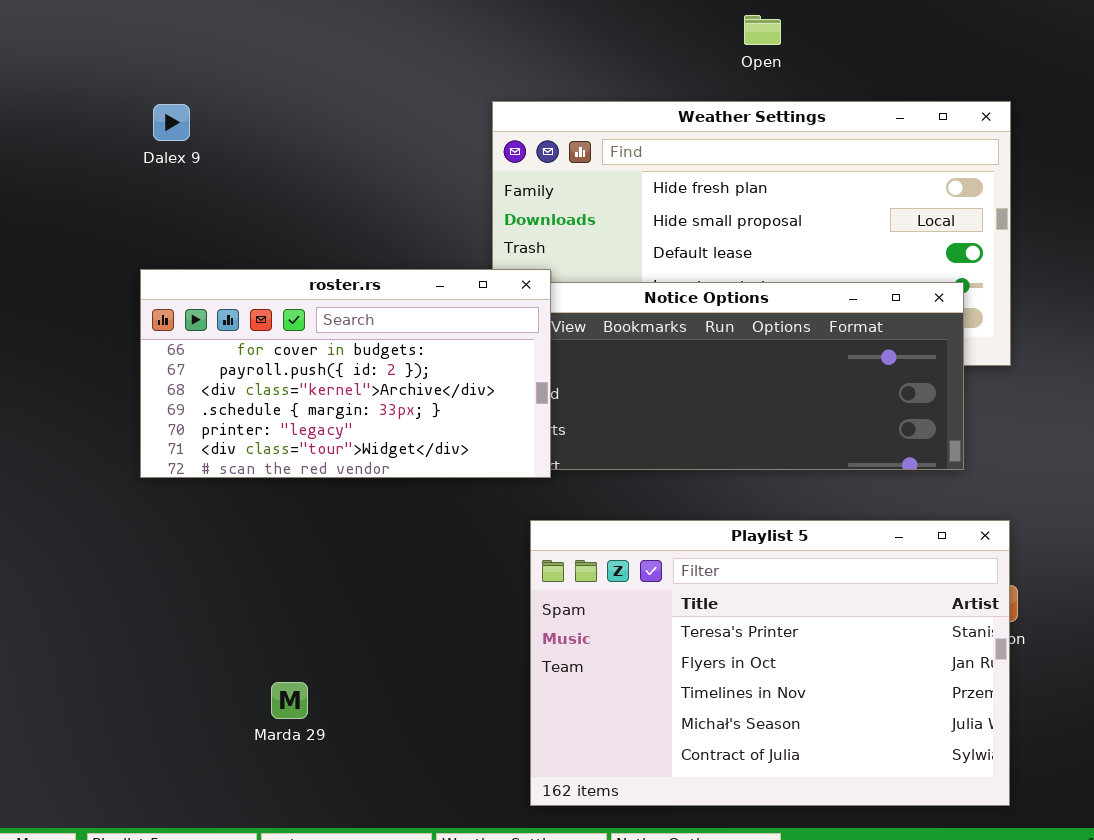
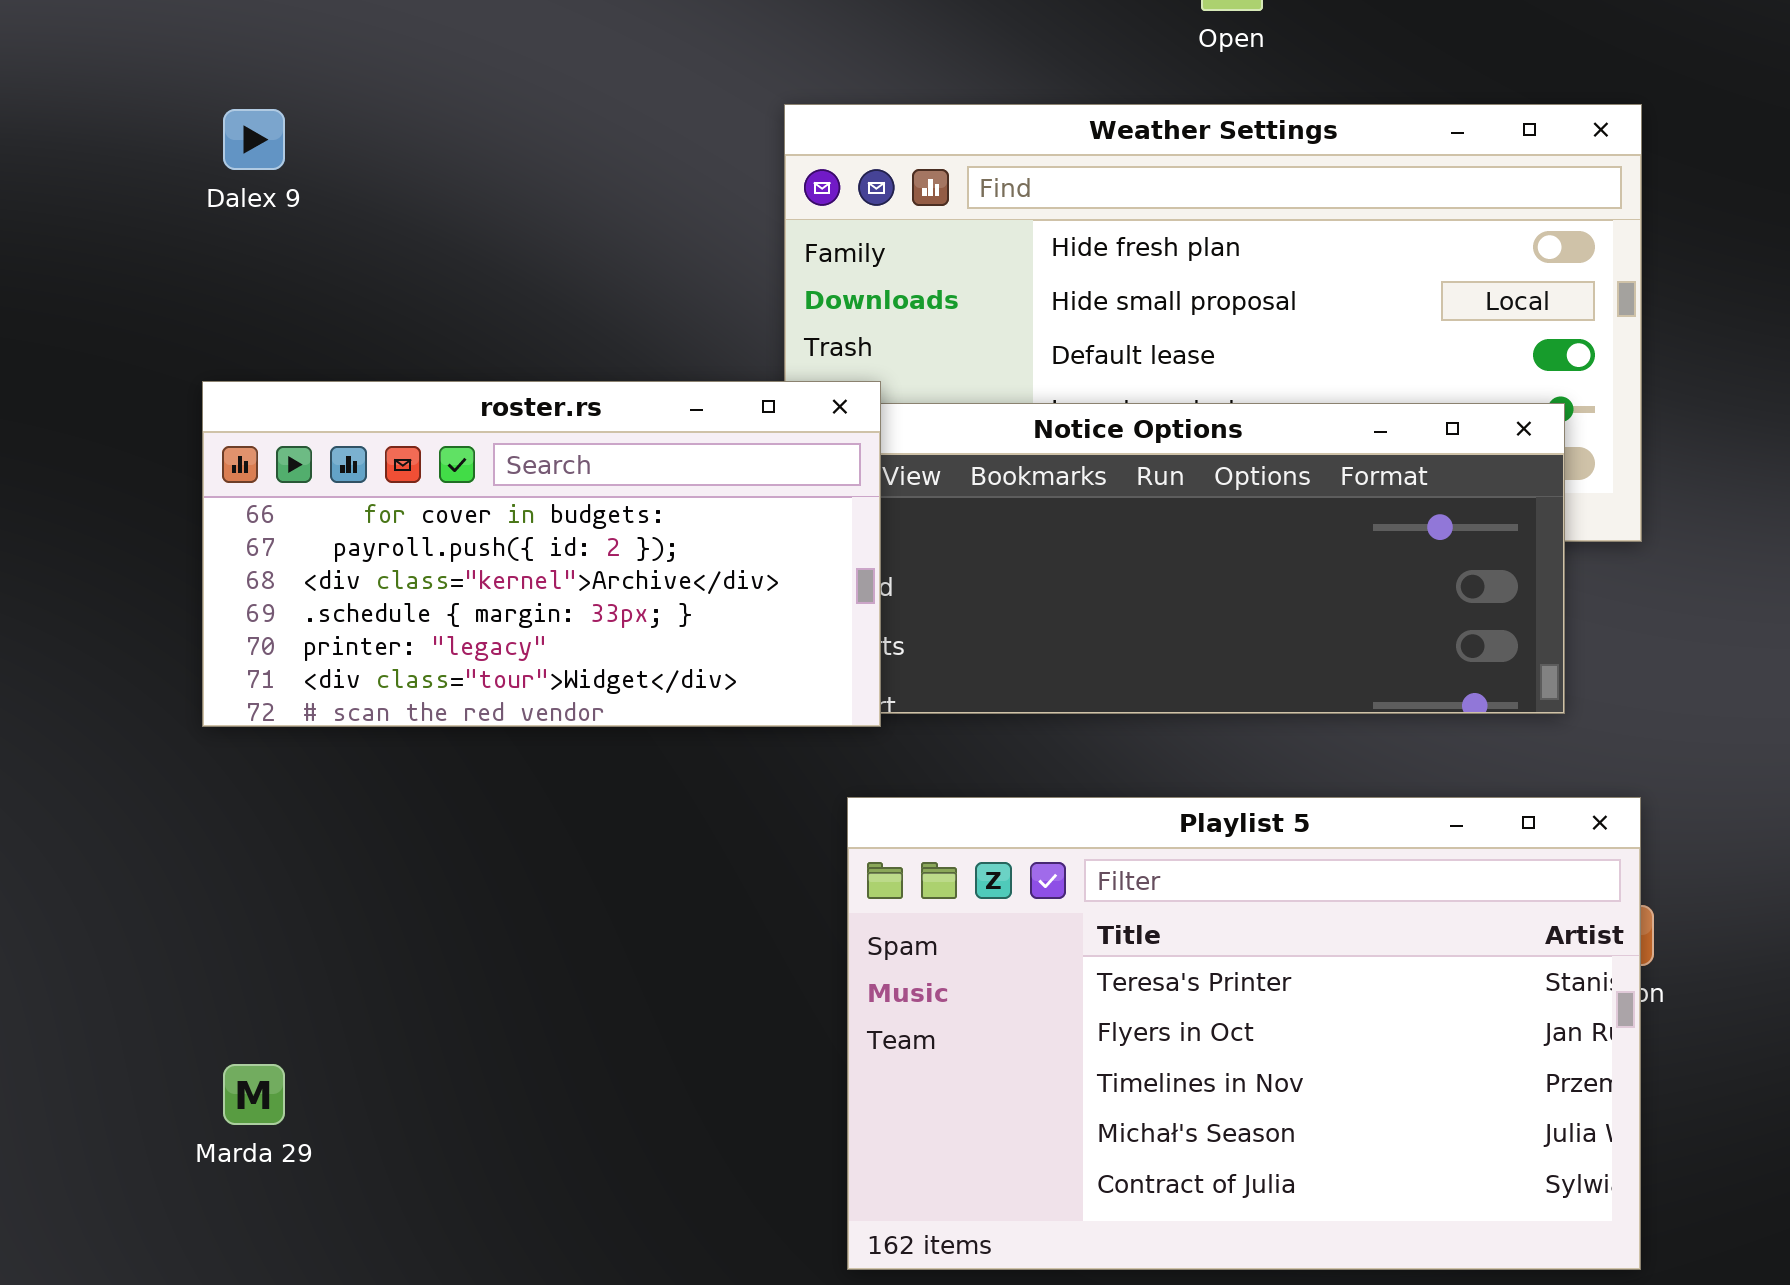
Marda 29: [271,682,308,719] -> [223,1064,285,1125], moved

